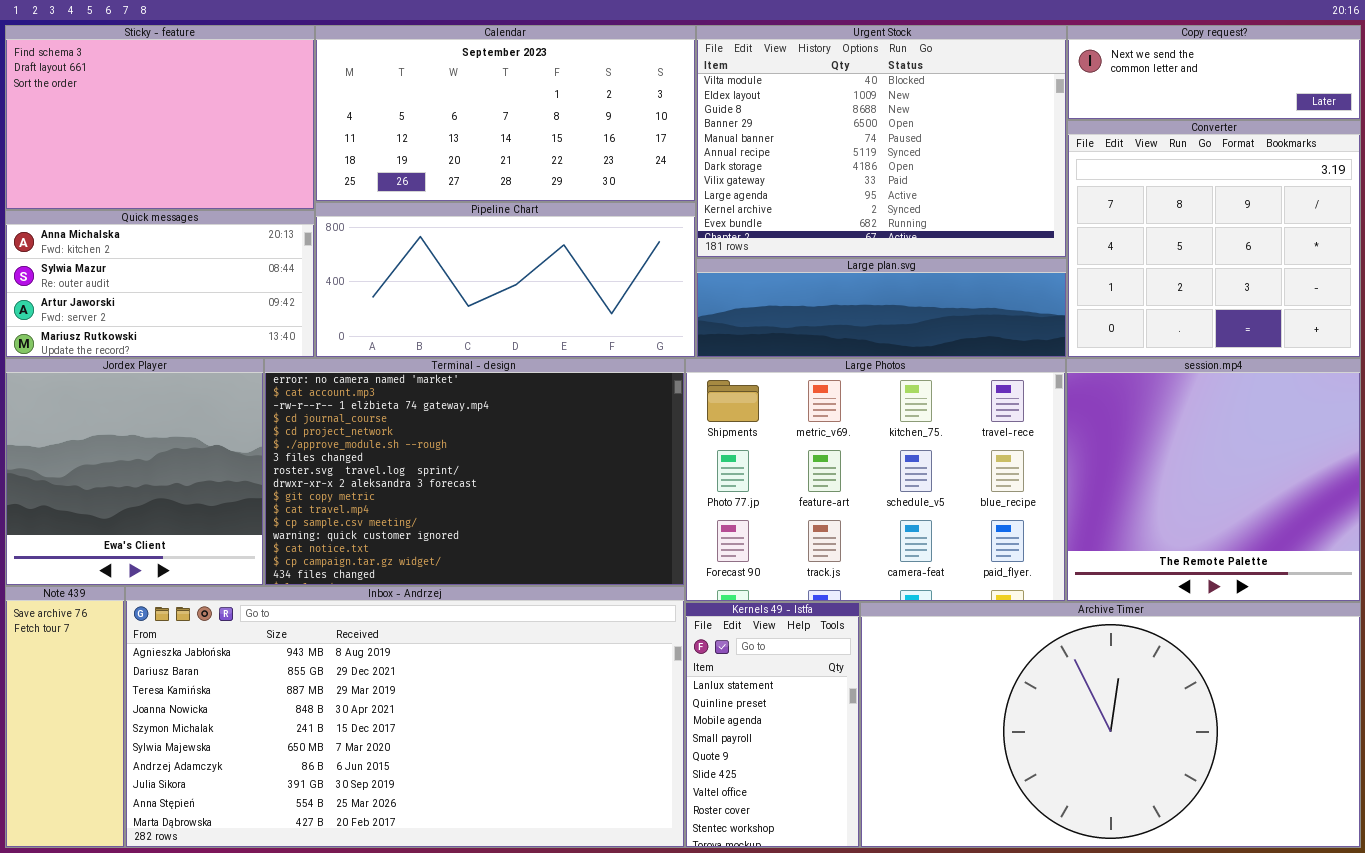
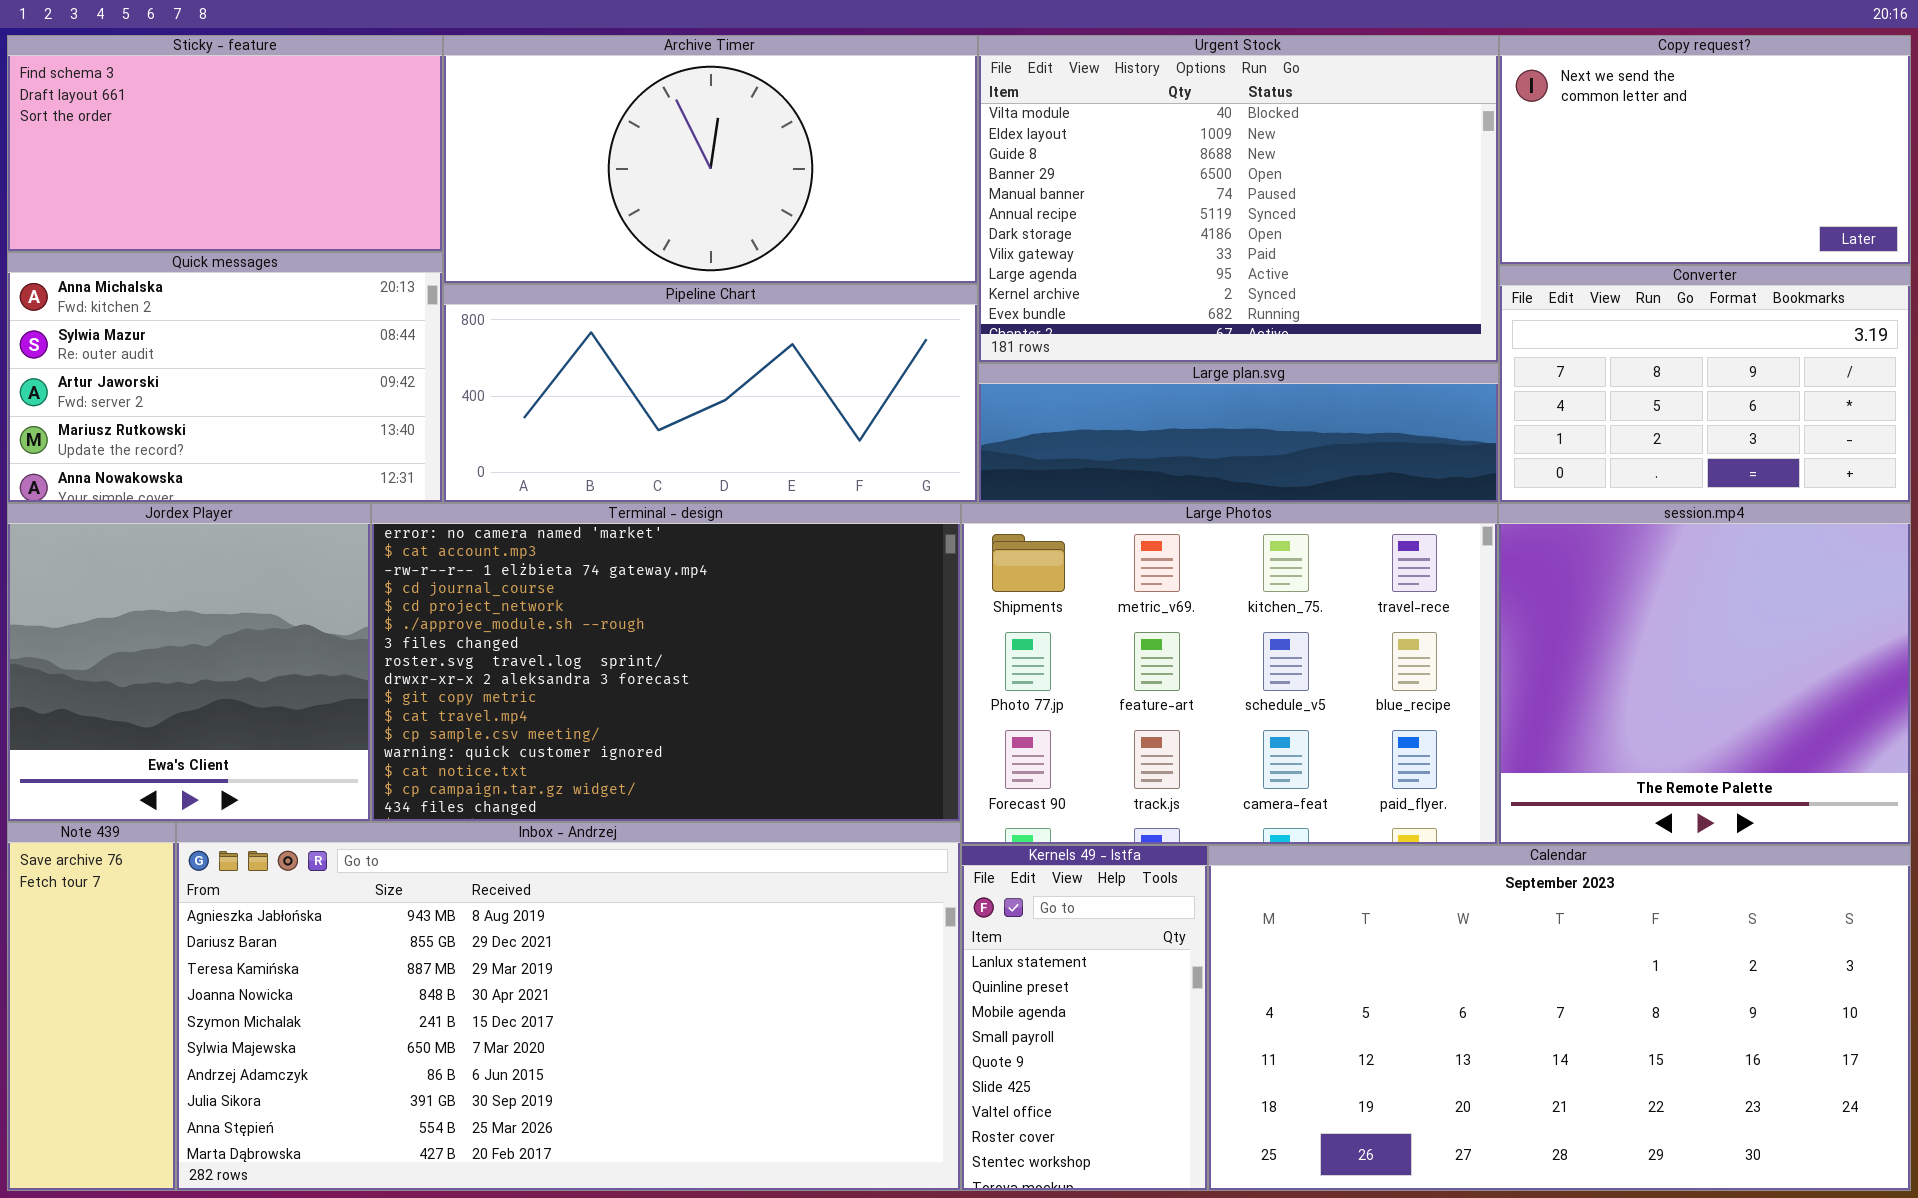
Sticky - feature: [5,25,315,210] -> [7,35,443,252], resized
Calendar: [315,25,696,202] -> [1208,845,1911,1191], moved, resized
Copy request?: [1067,25,1361,120] -> [1499,35,1911,265], resized
Converter: [1067,120,1361,358] -> [1499,265,1911,503], resized
Quick messages: [5,210,315,358] -> [7,252,443,503], resized
Archive Timer: [860,602,1361,848] -> [443,35,978,284], moved, resized

